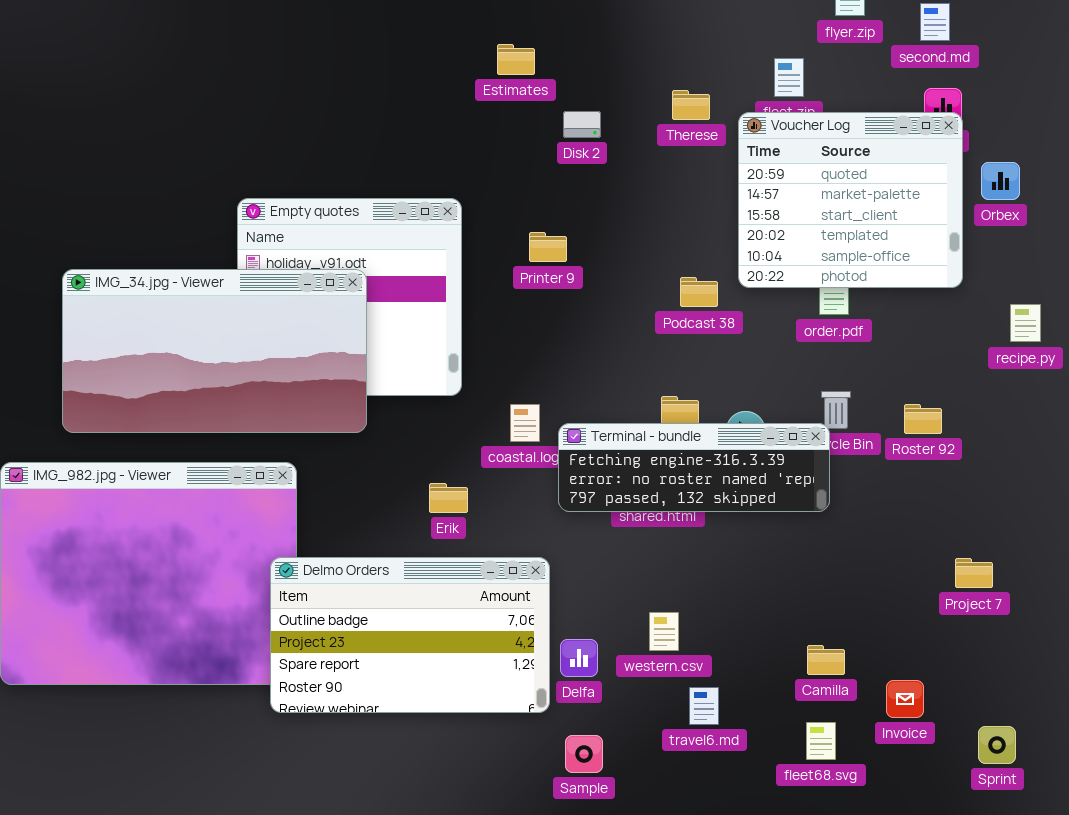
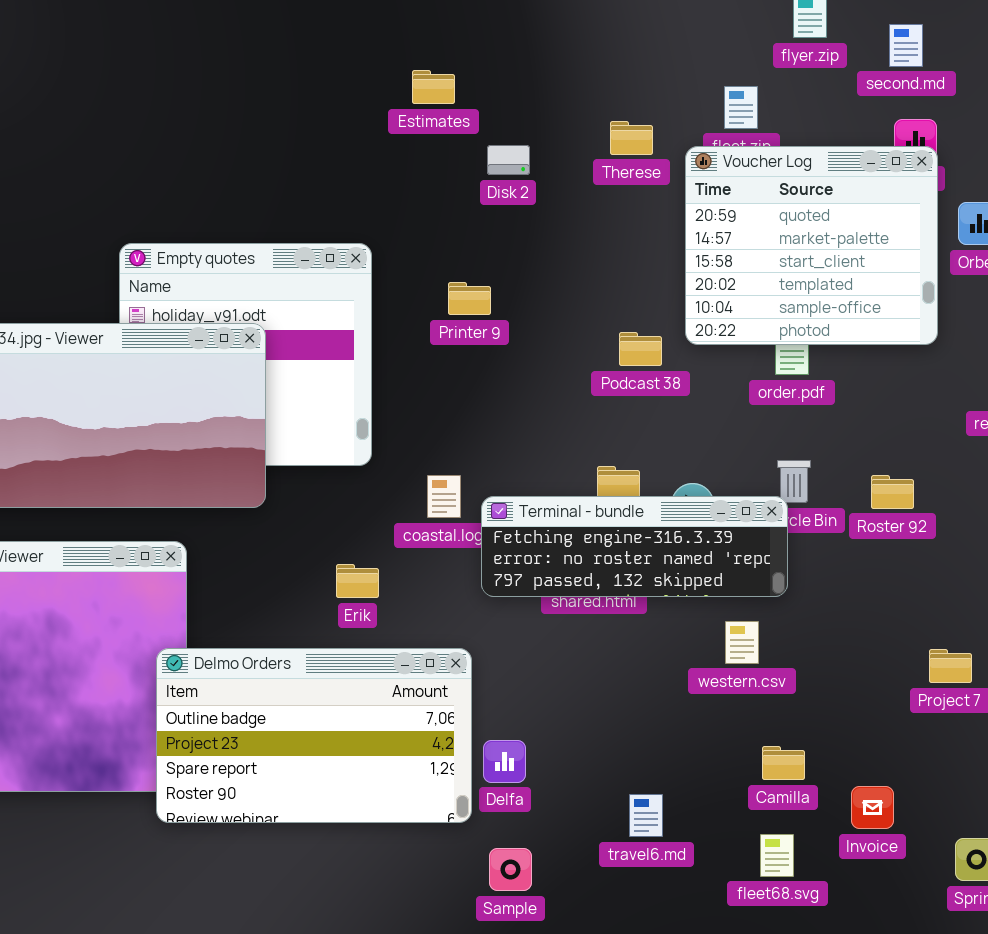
western.csv: [649,612,679,651] -> [725,621,759,664], moved

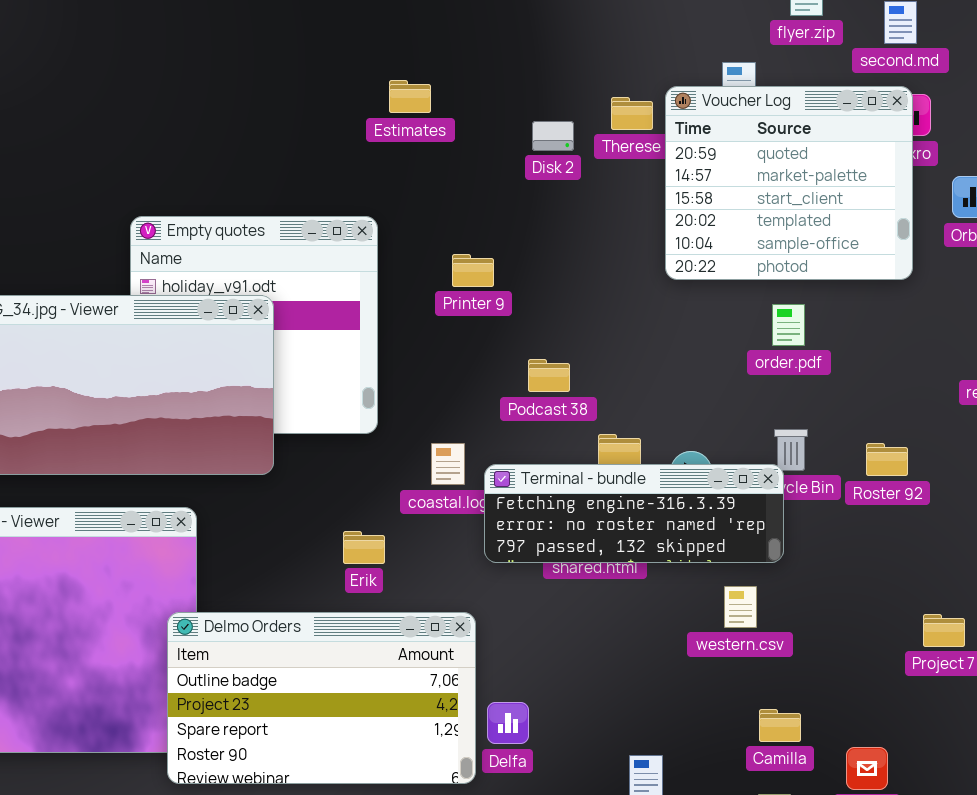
Estimates: [412,70,455,104] -> [389,80,431,113], moved
Disk 2: [487,145,530,175] -> [532,121,574,151], moved
Voucher Log: [685,146,938,345] -> [665,86,913,280], moved
Podcast 38: [619,332,662,366] -> [528,359,570,392], moved

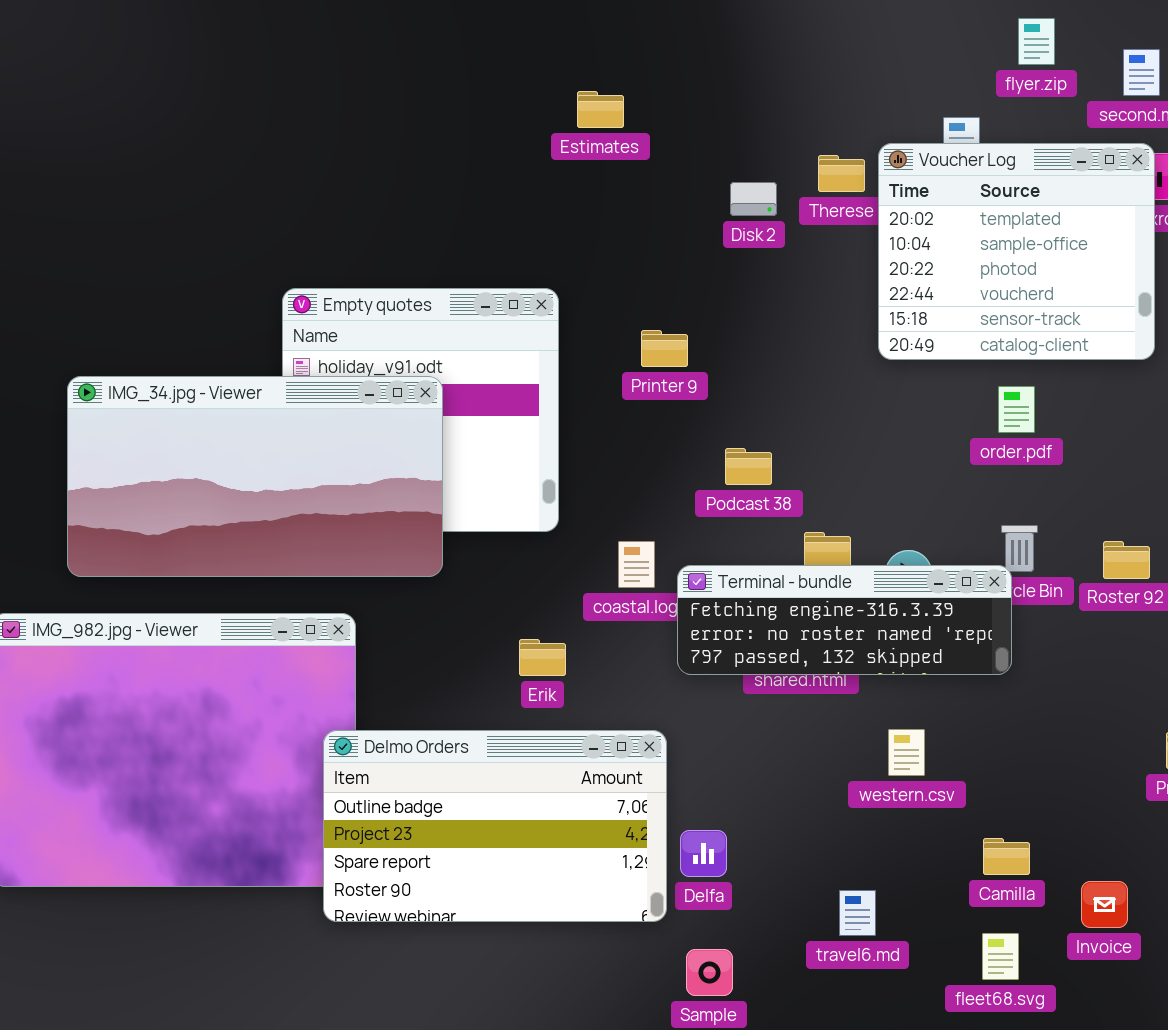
Estimates: [389,80,431,113] -> [577,91,624,128], moved
Voucher Log: [665,86,913,280] -> [878,143,1155,360], scrolled down 3 rows
western.csv: [724,586,757,628] -> [888,729,925,776], moved

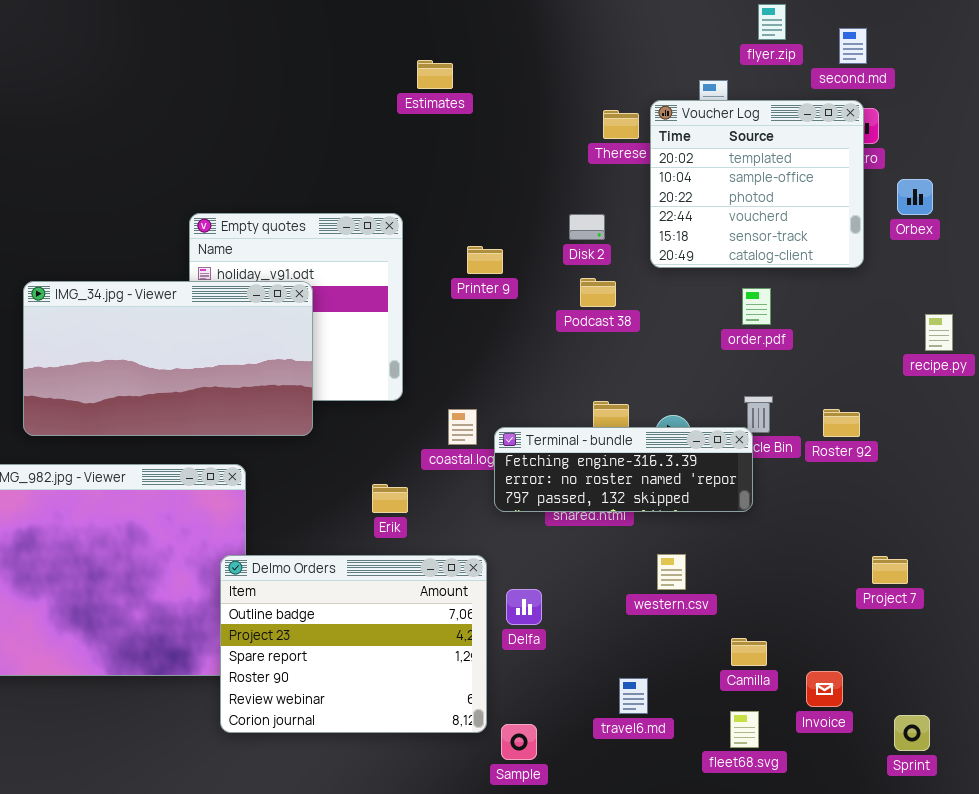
Disk 2: [730,182,777,216] -> [569,214,605,240], moved
Podcast 38: [725,448,772,485] -> [580,278,616,307], moved
Delmo Orders: [323,730,667,922] -> [220,555,487,733], resized
Delfa: [680,830,727,877] -> [506,589,542,625], moved

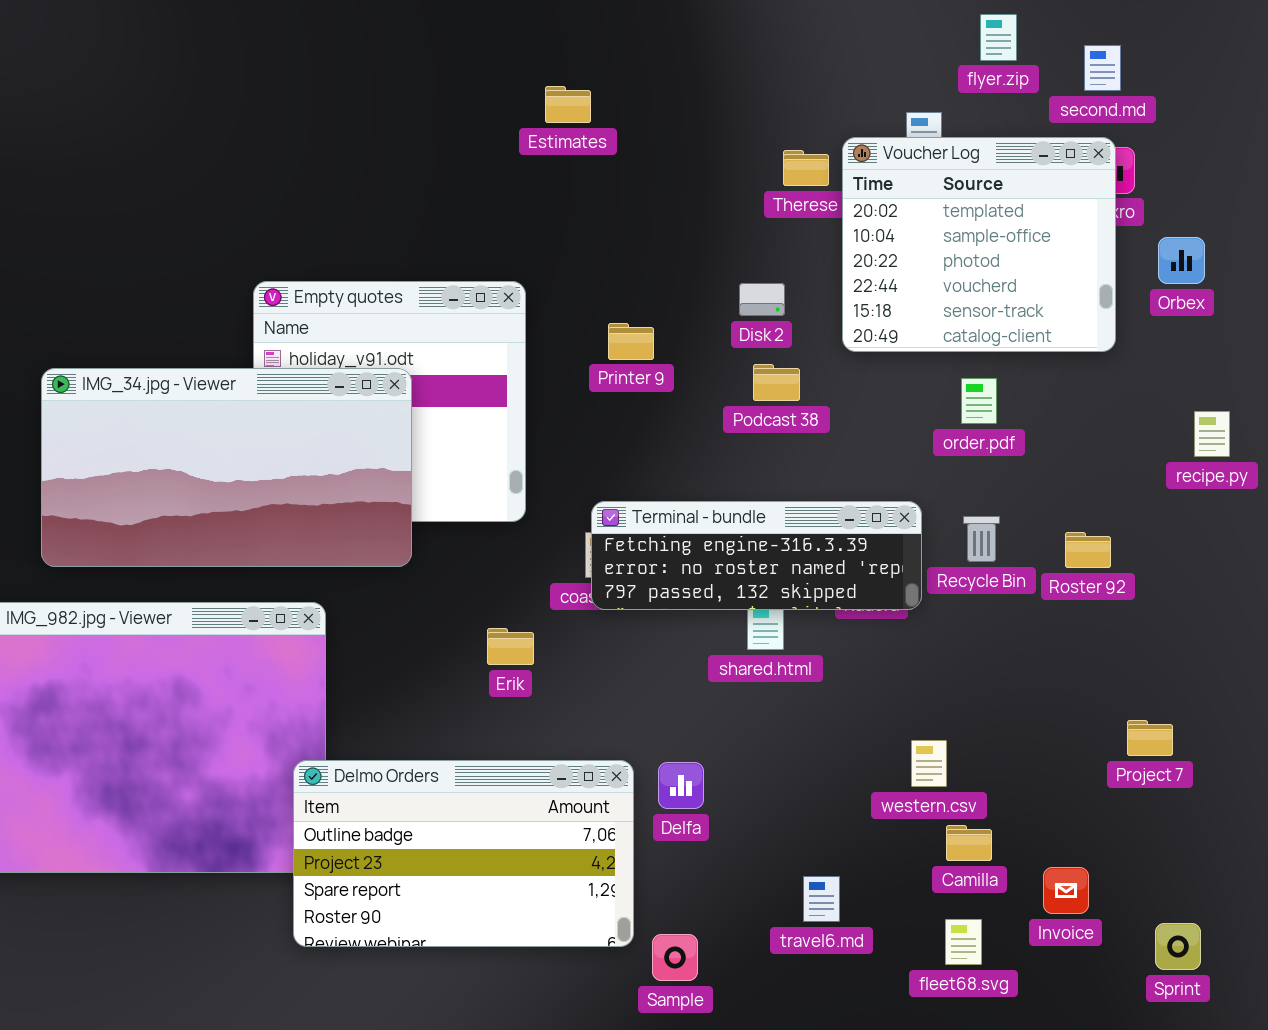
Terminal - bundle: [494,427,753,512] -> [591,501,922,610], moved
western.csv: [657,554,686,590] -> [911,740,947,787], moved
Delmo Orders: [220,555,487,733] -> [293,760,634,947], resized

